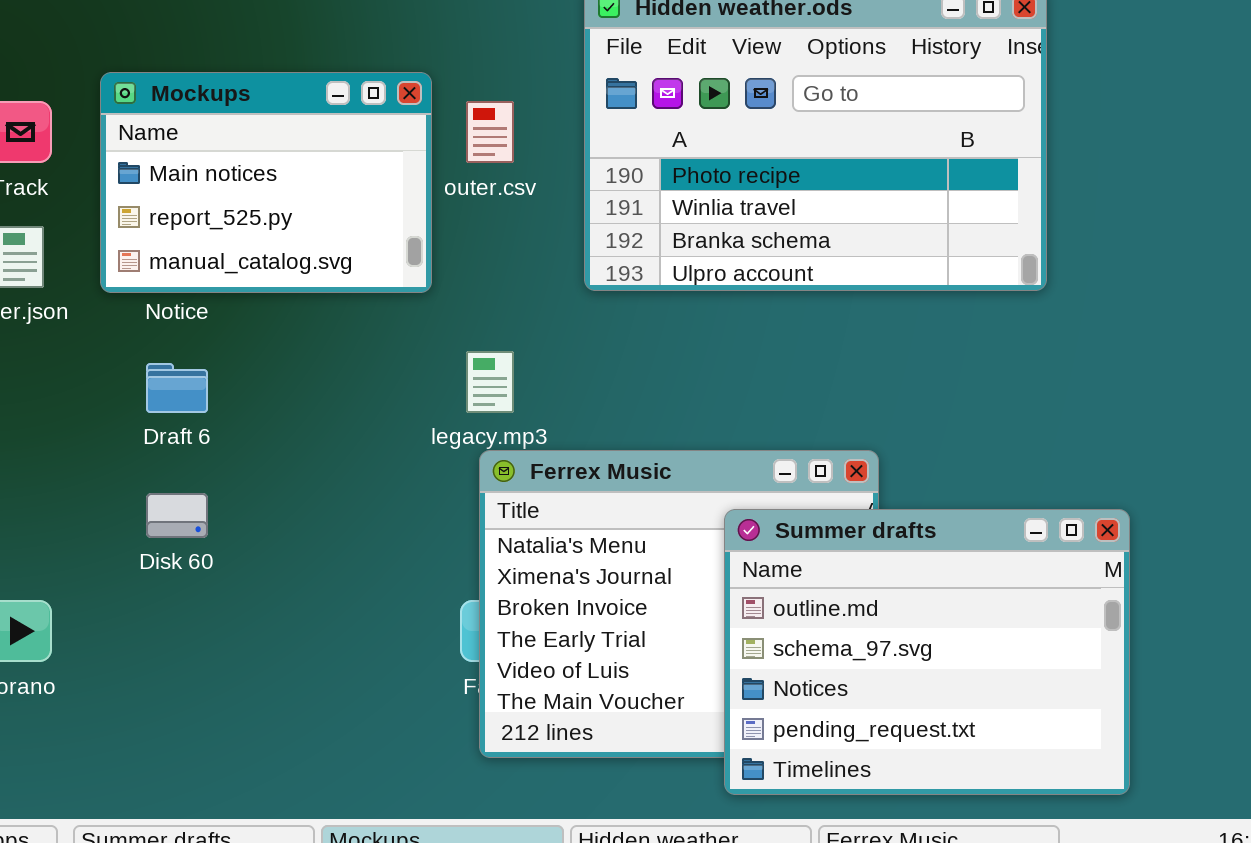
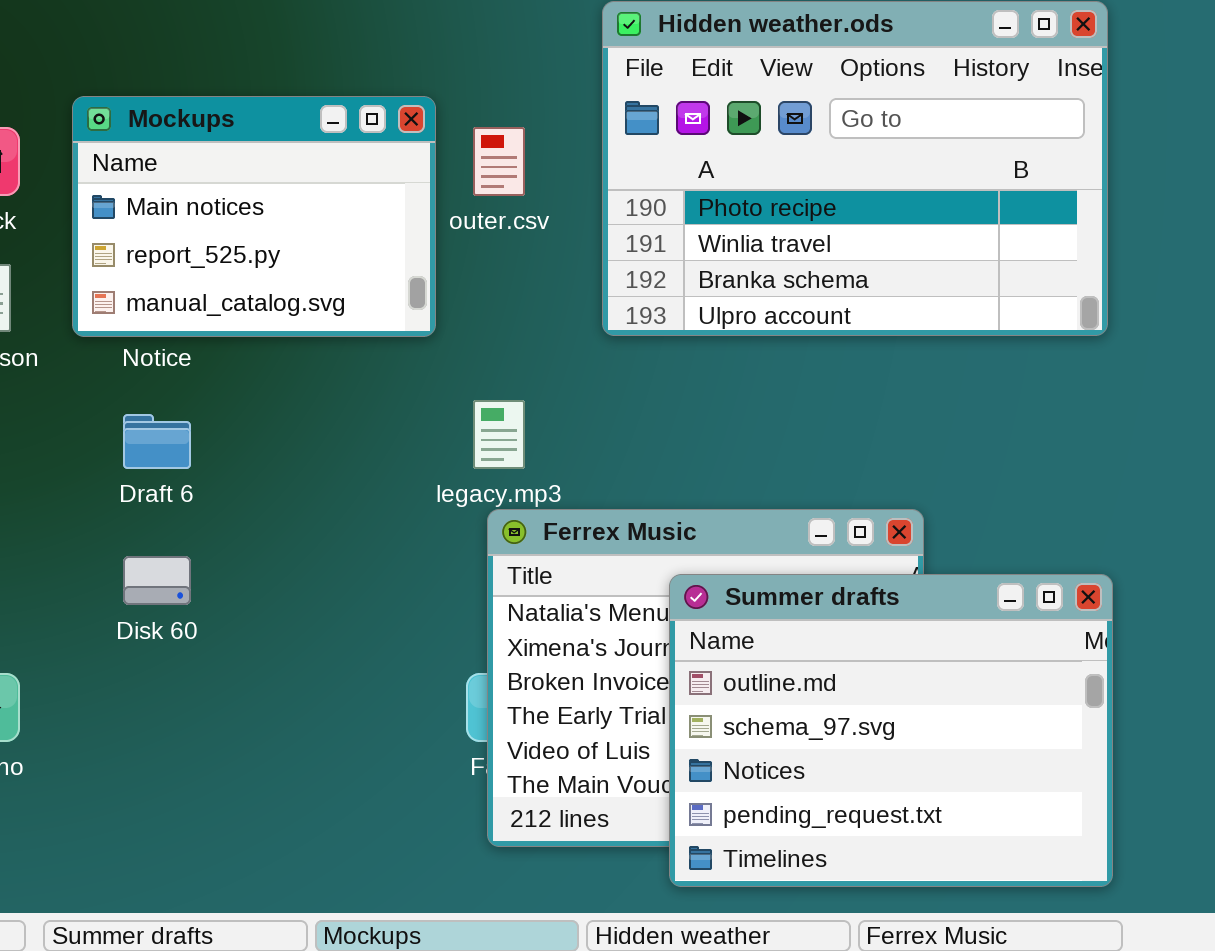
Summer drafts: [724,509,1130,795] -> [669,574,1113,887], moved

